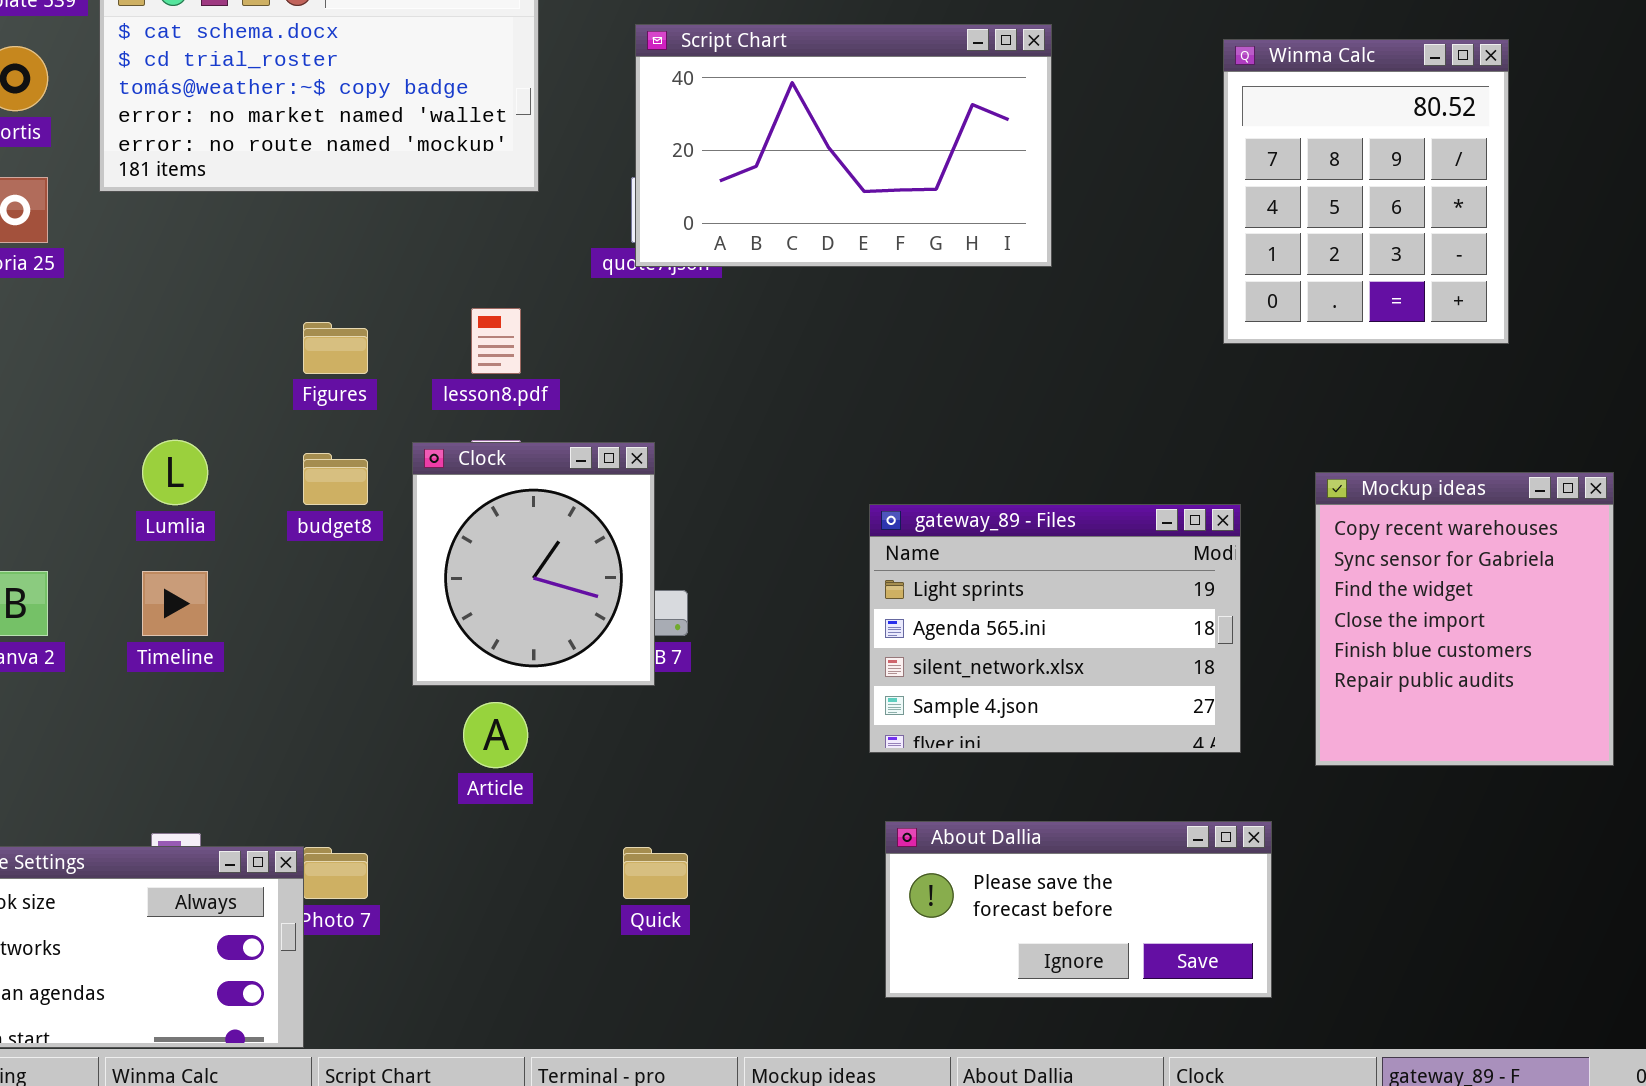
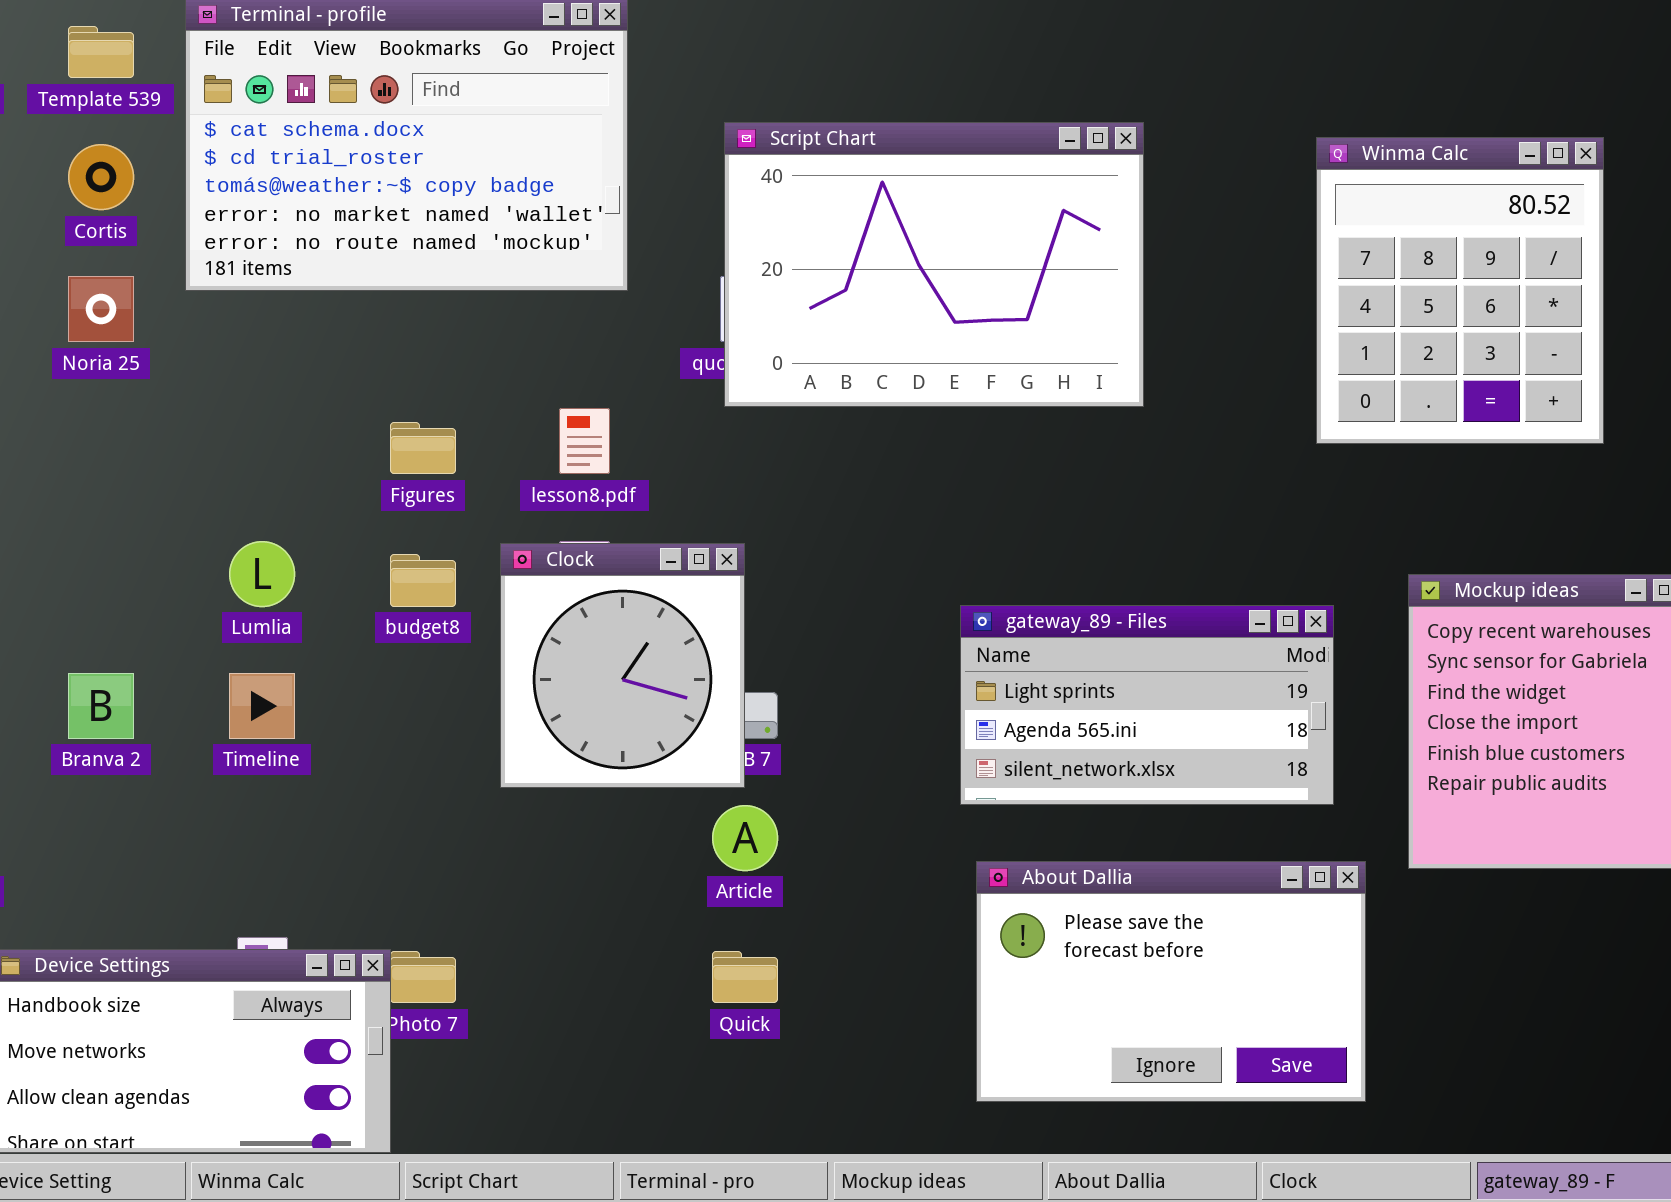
Script Chart: [635,24,1052,267] -> [724,122,1144,407], resized
gateway_89 - Files: [869,504,1241,753] -> [960,605,1334,805], resized
Article: [463,702,528,768] -> [712,805,778,871], moved
About Dallia: [885,821,1272,998] -> [976,861,1366,1102], resized

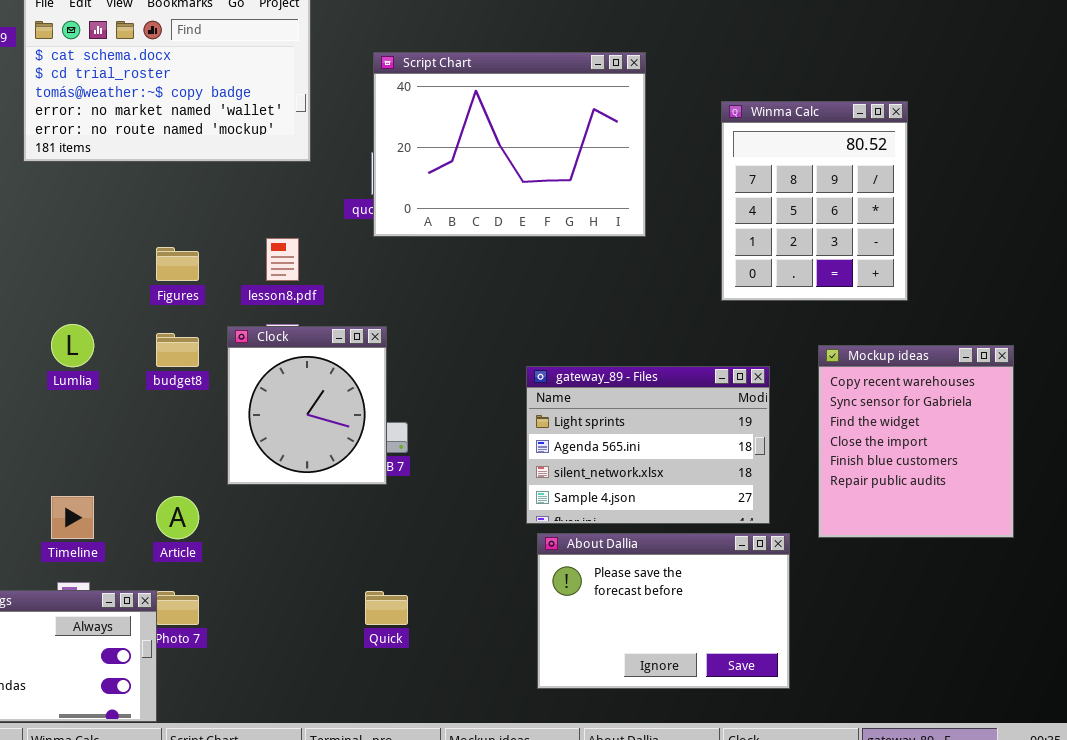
Winma Calc: [1316,137,1604,444] -> [721,101,908,301], moved
gateway_89 - Files: [960,605,1334,805] -> [526,366,770,524], resized
Timeline: [229,673,295,739] -> [51,496,94,539], moved
Article: [712,805,778,871] -> [156,496,199,539], moved

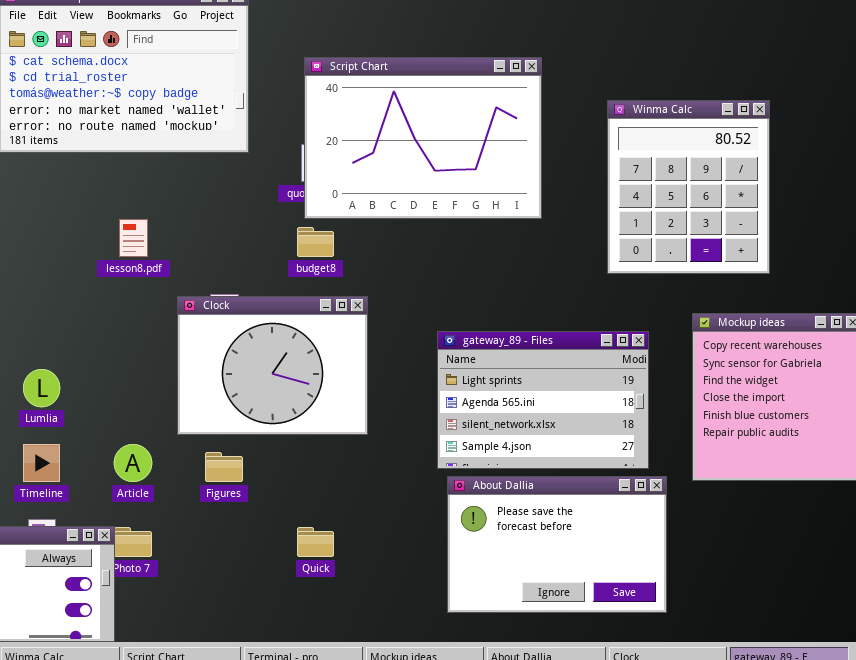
lesson8.pdf: [266,238,299,281] -> [119,219,148,257], moved
Figures: [156,247,199,281] -> [205,452,243,482], moved
Lumlia: [51,324,94,367] -> [23,369,60,407], moved
Clock: [227,326,387,485] -> [177,296,368,435], resized
budget8: [156,333,199,367] -> [297,227,334,257], moved

